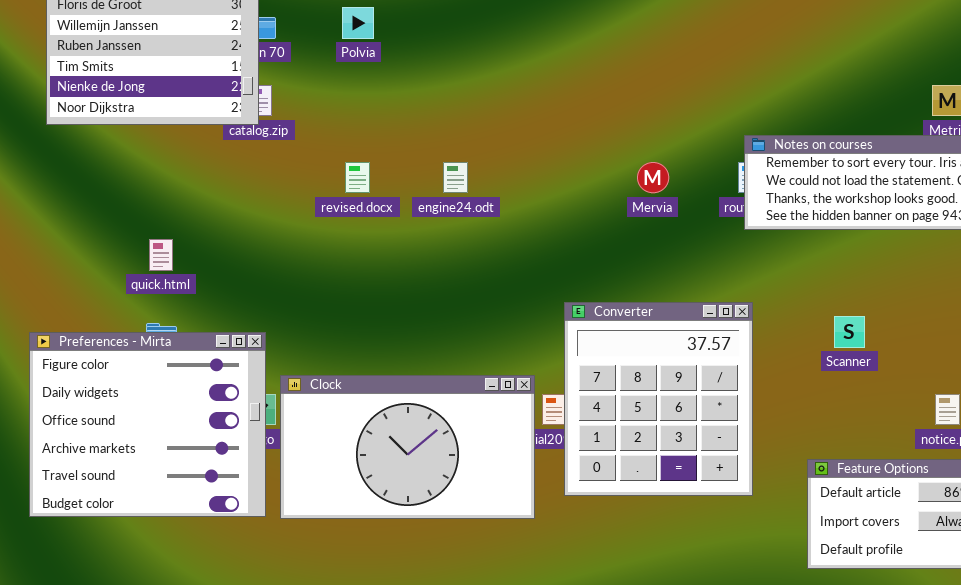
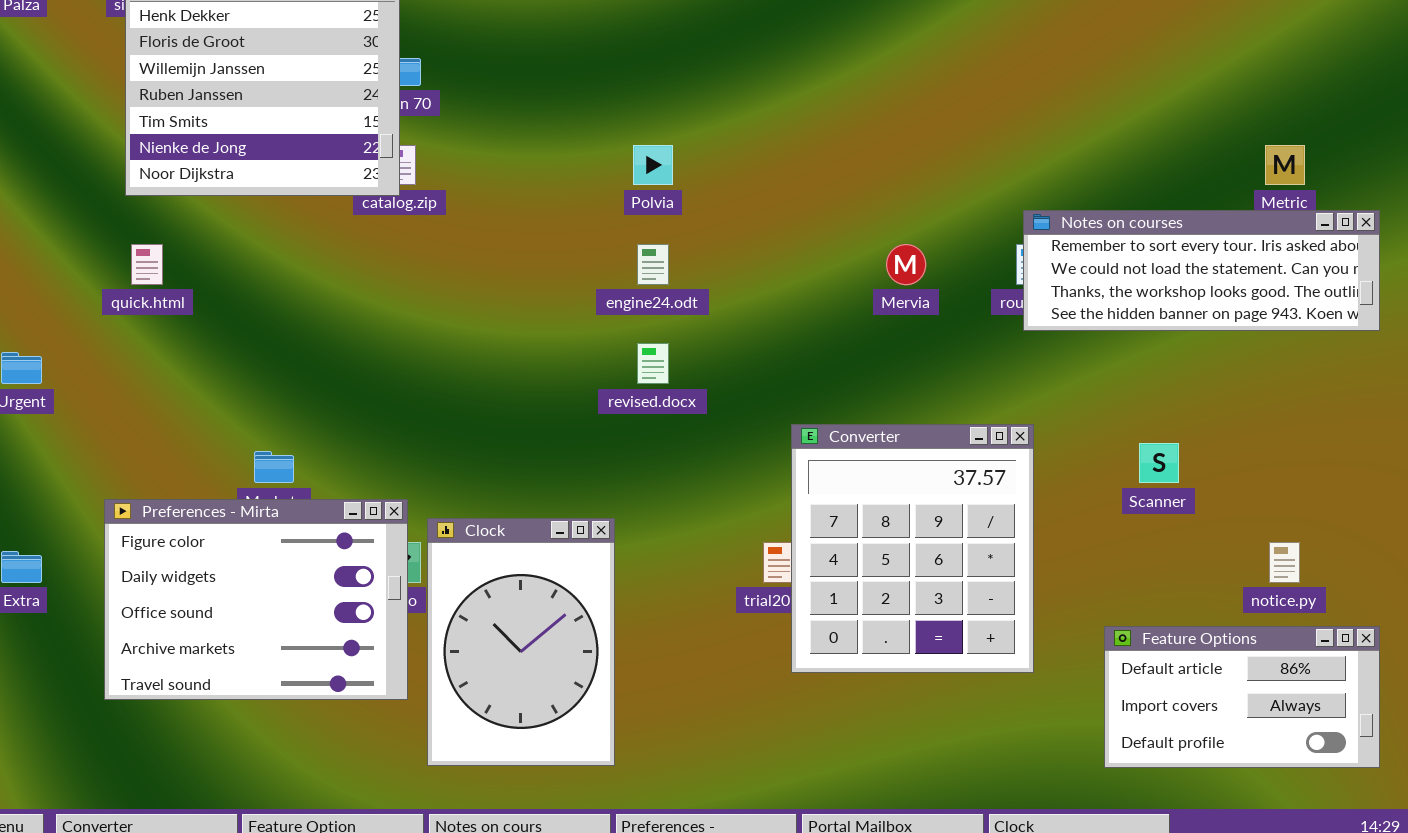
Polvia: [342,7,374,39] -> [633,145,673,185], moved
revised.docx: [345,162,370,193] -> [637,343,669,384], moved
quick.html: [149,239,173,271] -> [131,244,163,285], moved
Preferences - Mirta: [29,332,266,517] -> [104,499,408,700], resized
Clock: [280,375,535,519] -> [427,518,615,766], resized

